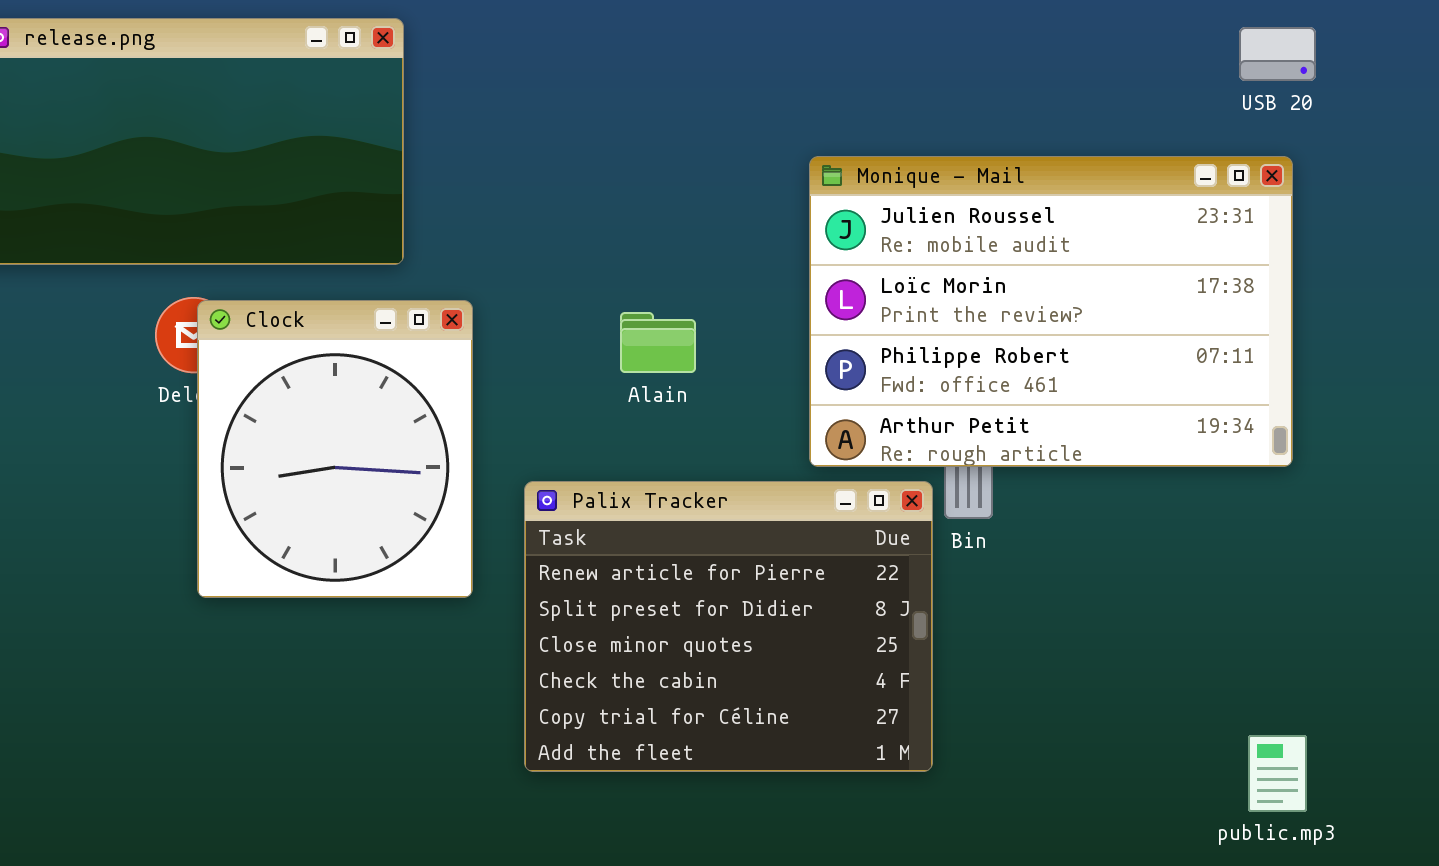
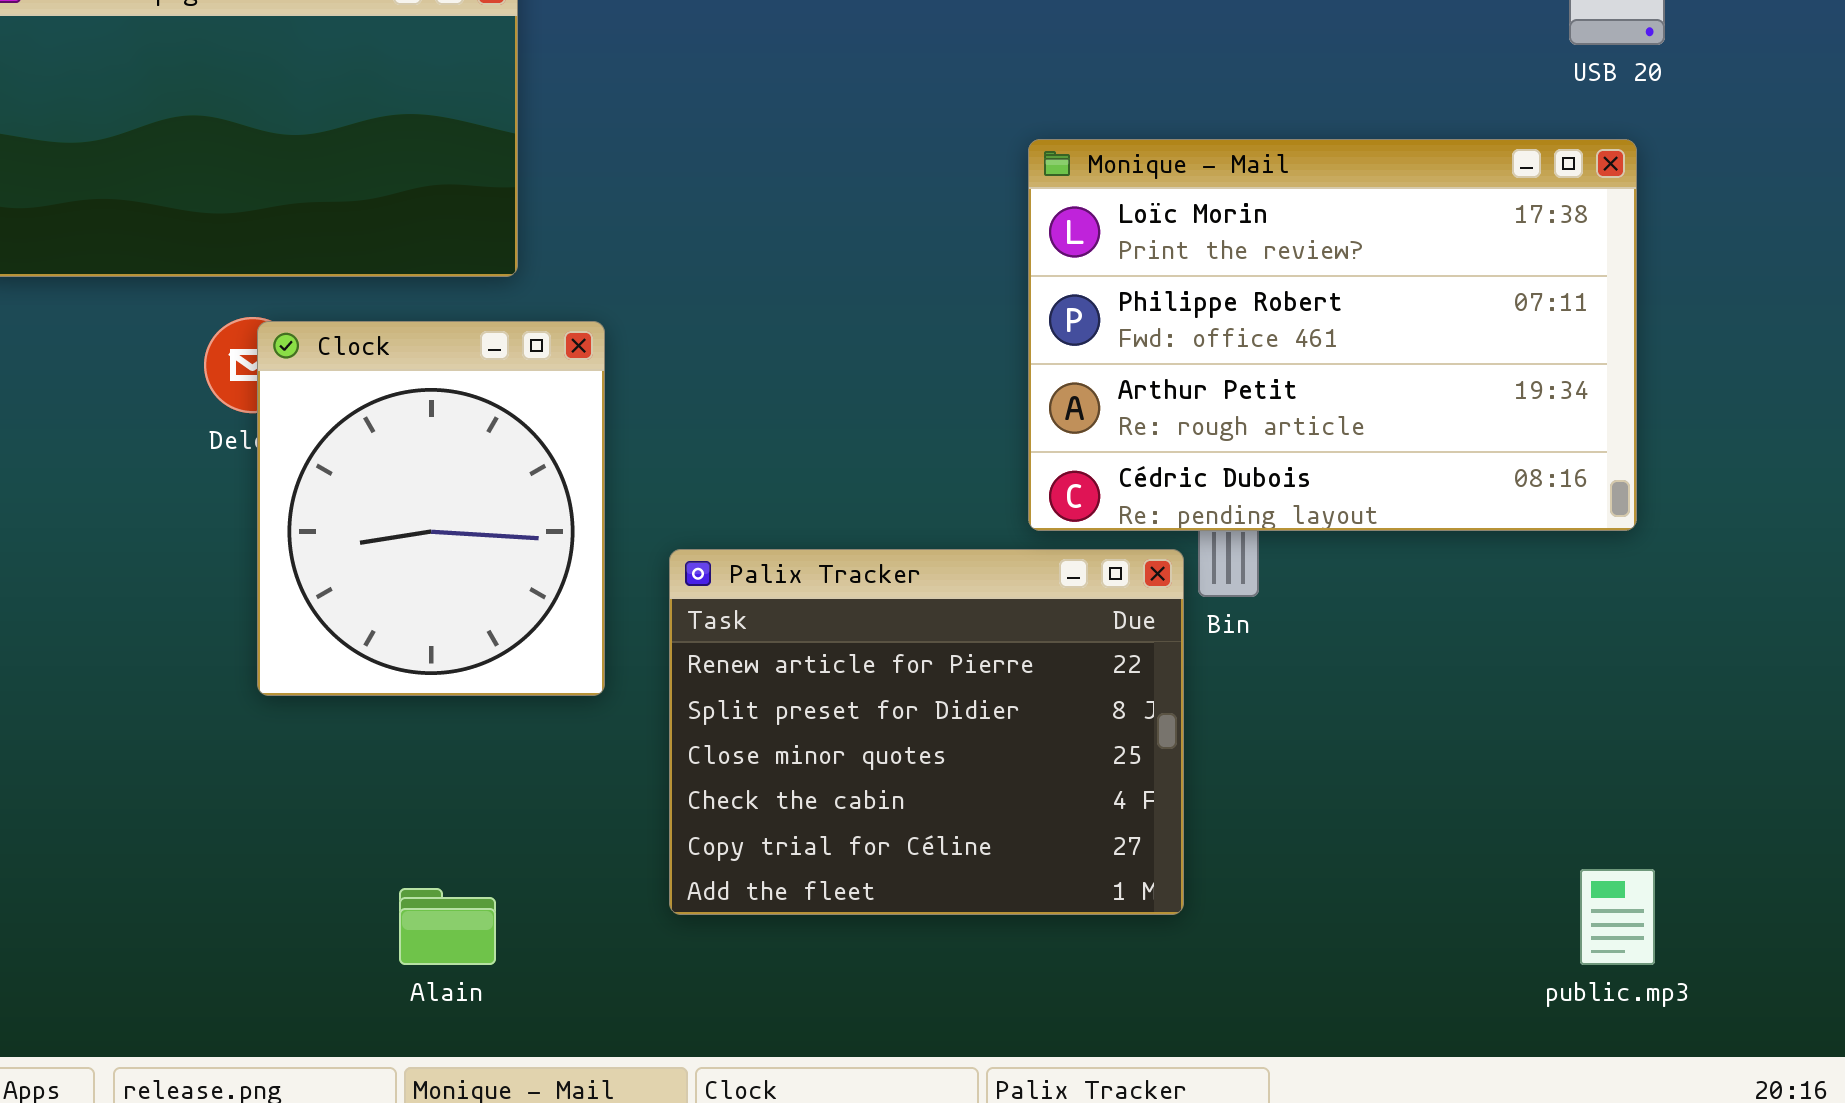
Monique - Mail: [809,156,1293,467] -> [1028,139,1637,531], scrolled down 1 row
Alain: [620,312,696,373] -> [399,888,496,965], moved

